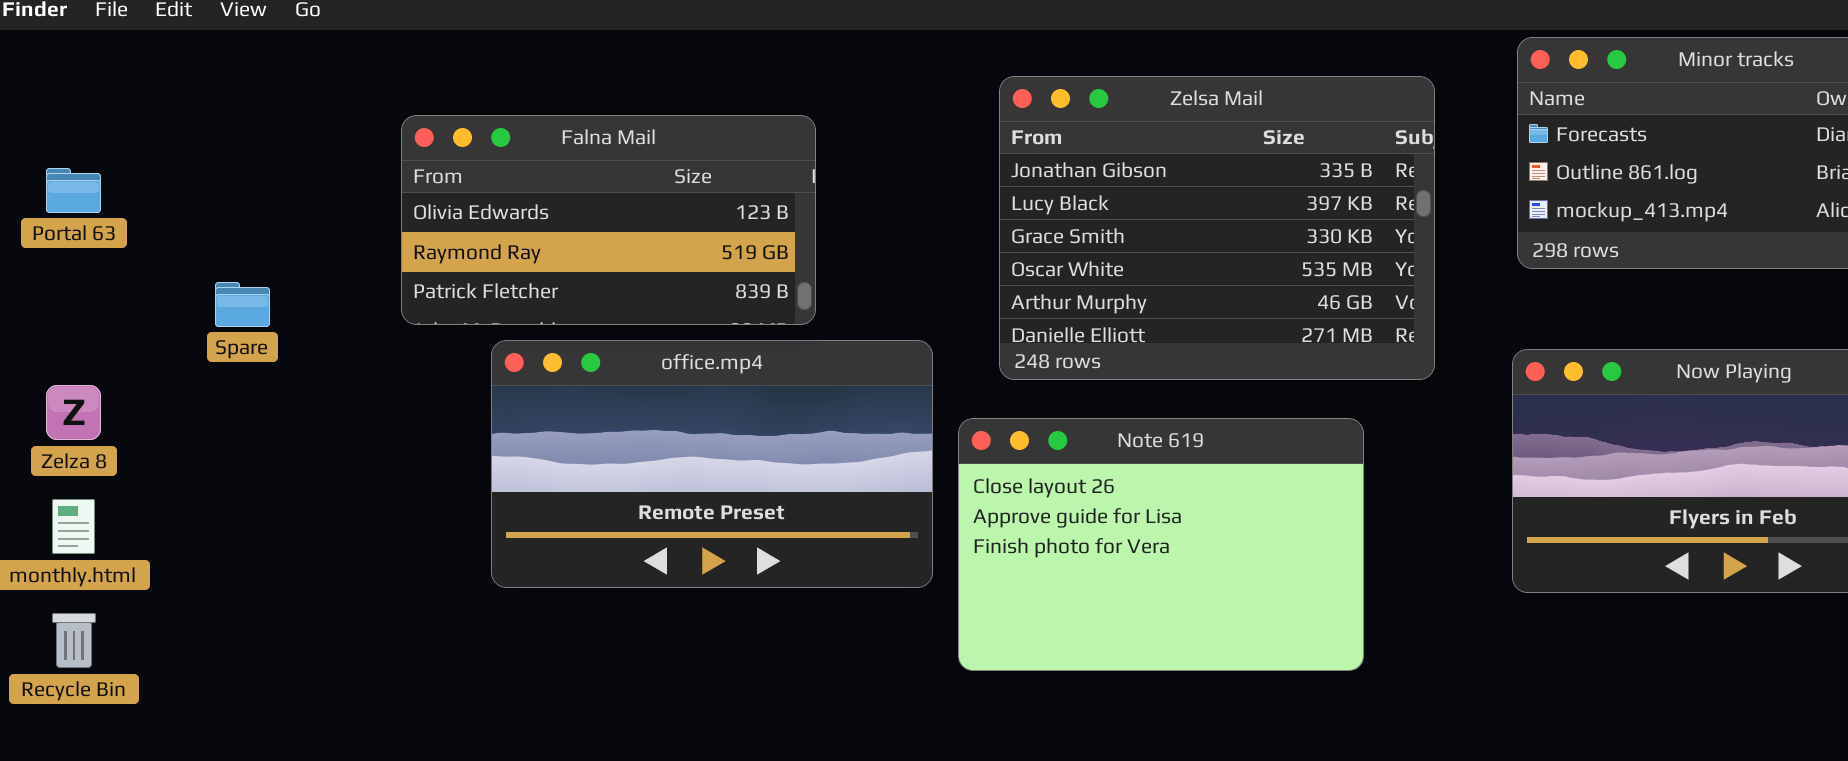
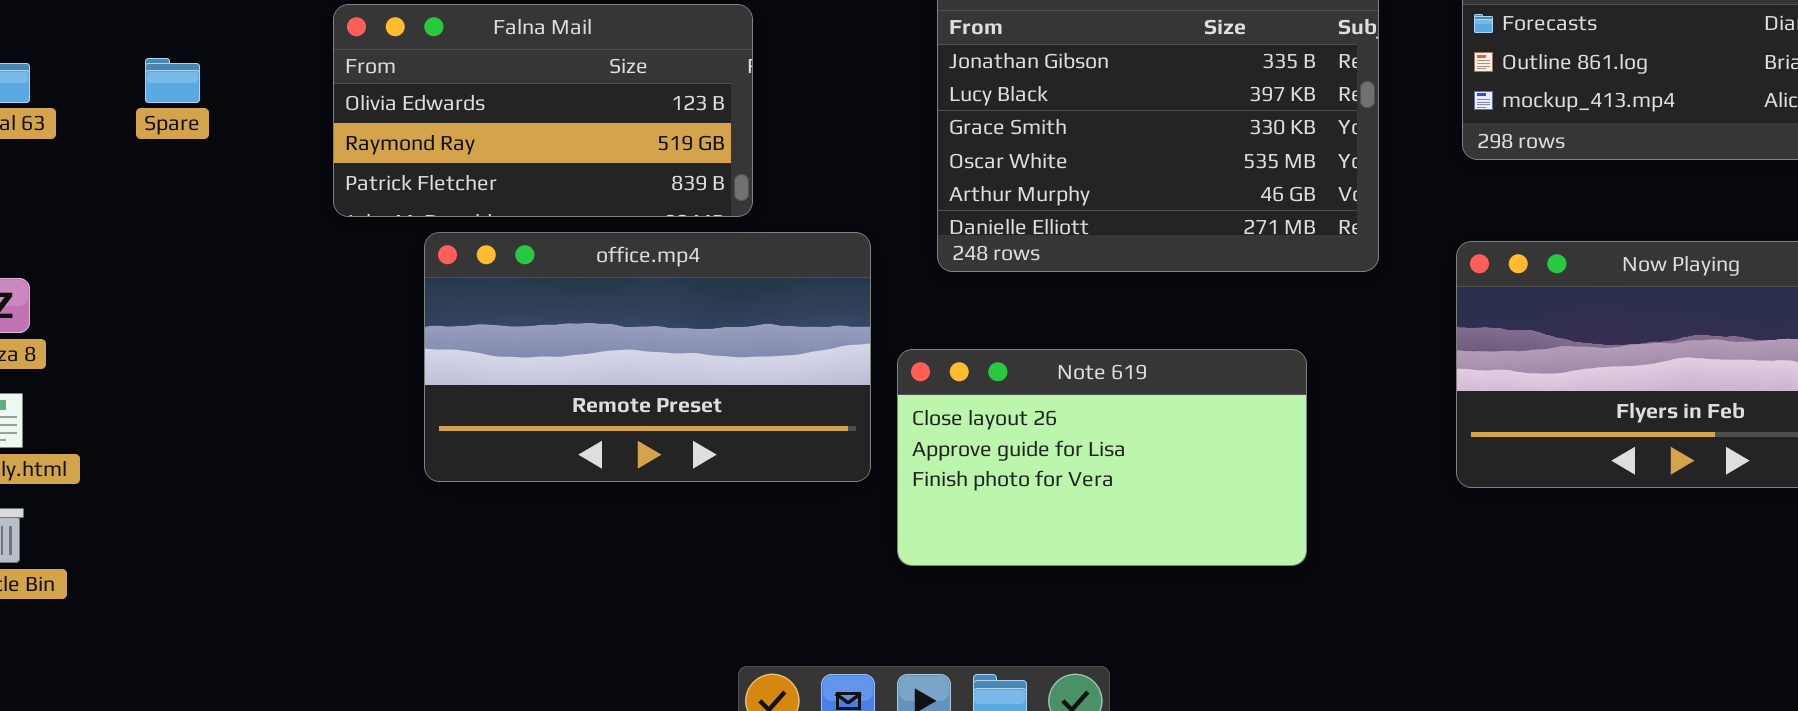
Spare: [215,282,270,327] -> [145,58,200,103], moved
Note 619: [958,418,1364,671] -> [897,349,1307,566], resized

